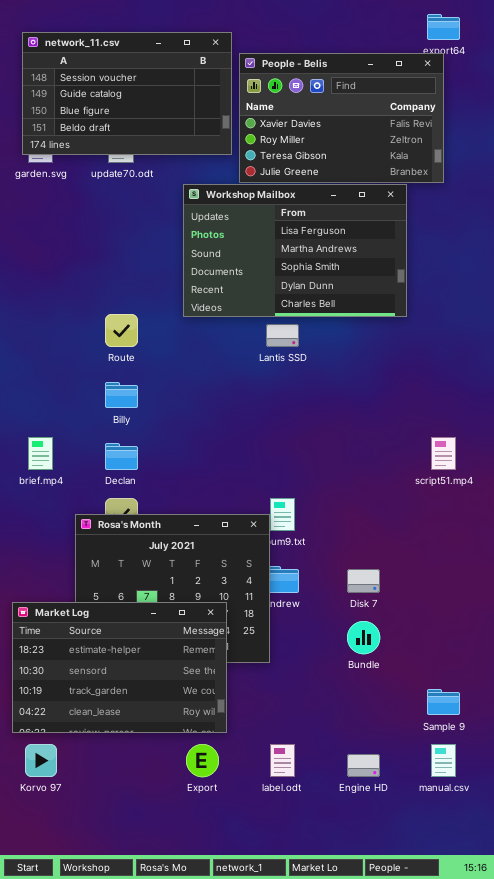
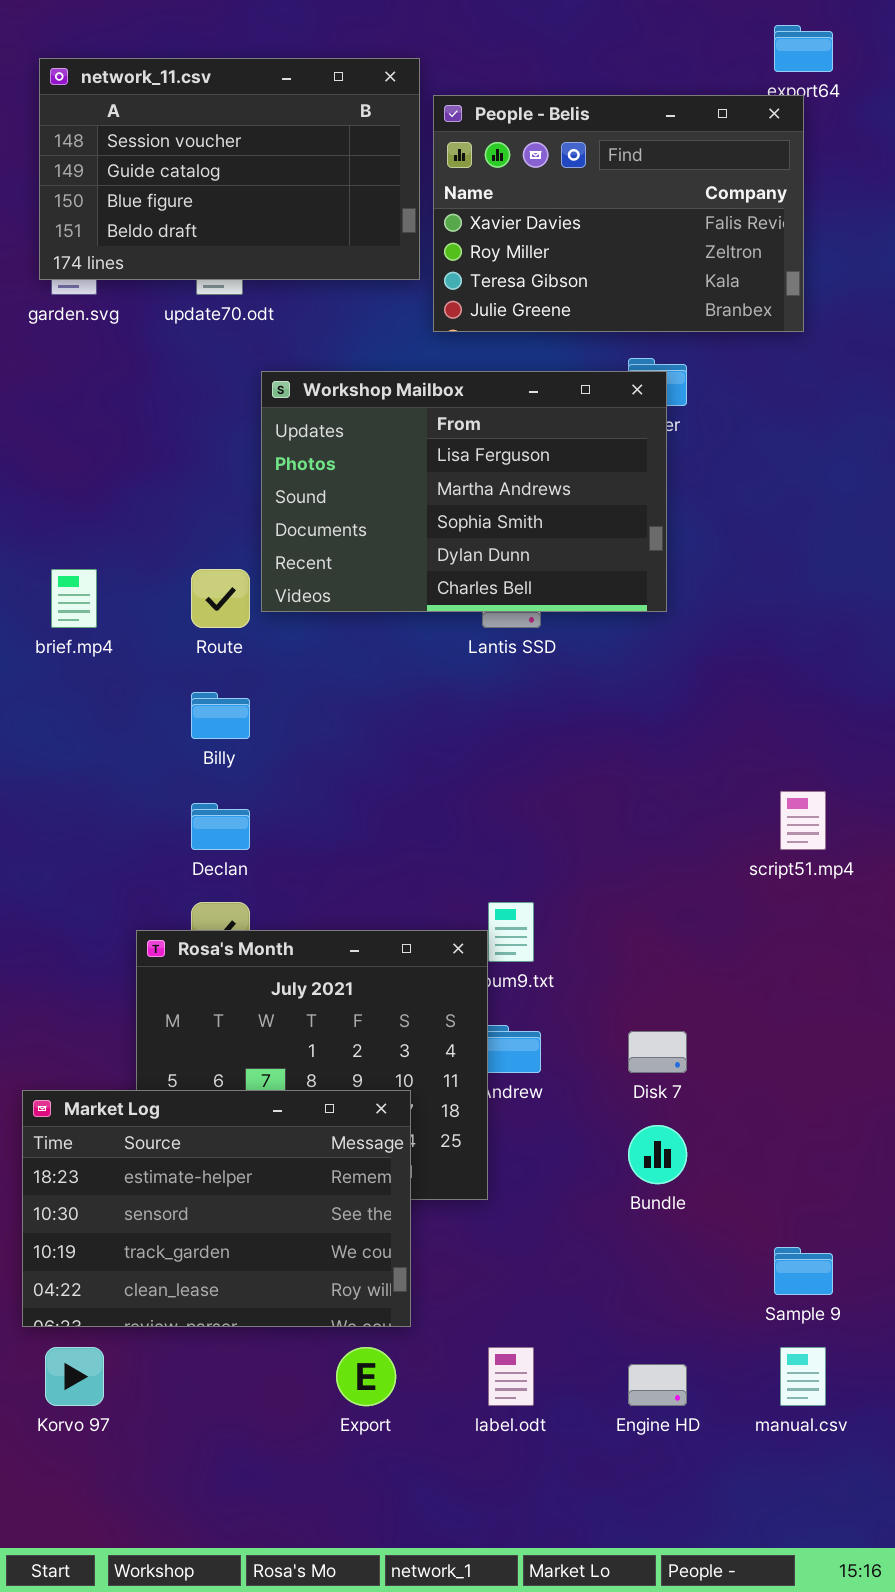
Workshop Mailbox: [183,184,407,317] -> [261,371,667,612], moved
brief.mp4: [28,437,53,470] -> [51,569,97,628], moved

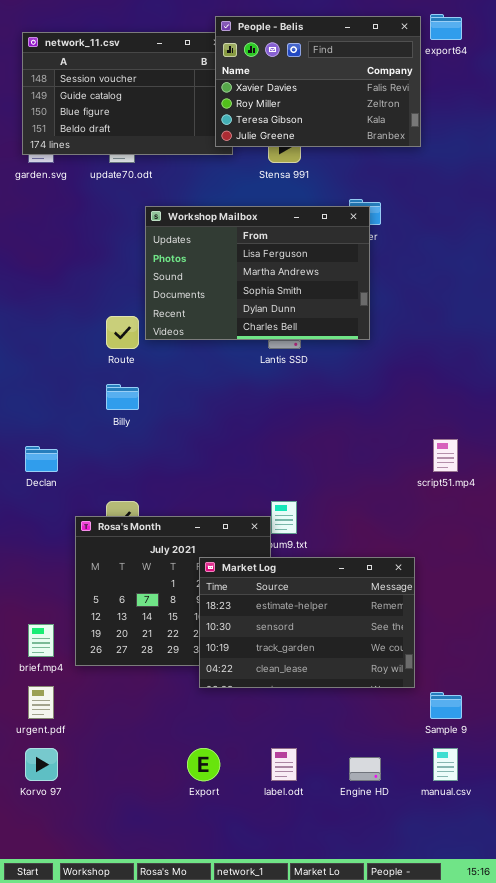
People - Belis: [433,95,804,332] -> [215,16,421,147], moved
brief.mp4: [51,569,97,628] -> [28,624,54,657], moved
Declan: [191,803,250,850] -> [25,446,58,472], moved
Market Log: [22,1090,411,1327] -> [199,557,415,688], moved

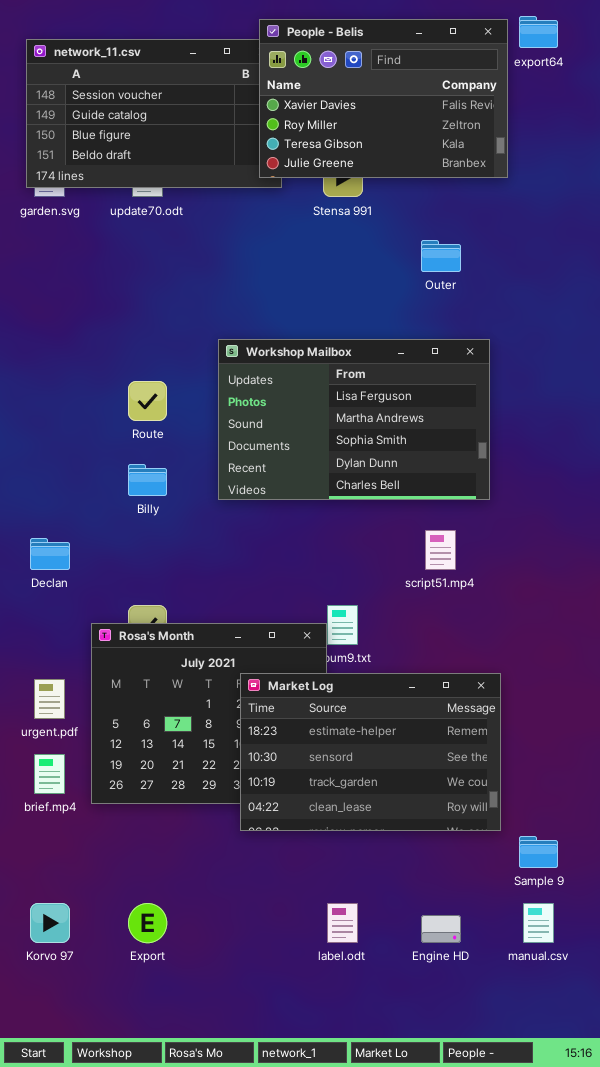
Workshop Mailbox: [145,206,370,340] -> [218,339,490,500], moved
script51.mp4: [433,439,458,472] -> [425,530,456,570], moved
urgent.pdf: [28,686,54,719] -> [34,679,65,719], moved
Export: [187,748,220,781] -> [128,903,167,943], moved

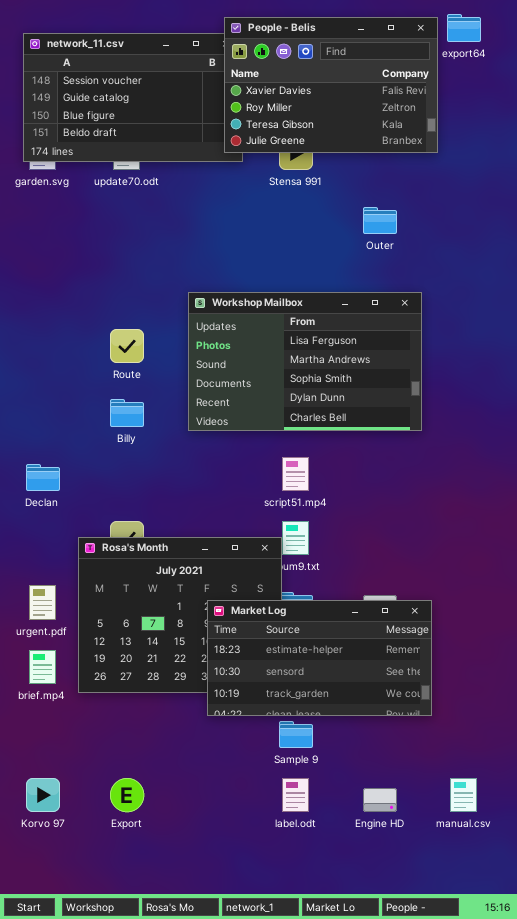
script51.mp4: [425,530,456,570] -> [282,457,309,491], moved
Market Log: [240,673,501,831] -> [207,600,432,716], resized
Sample 9: [519,836,558,868] -> [279,721,313,748], moved

